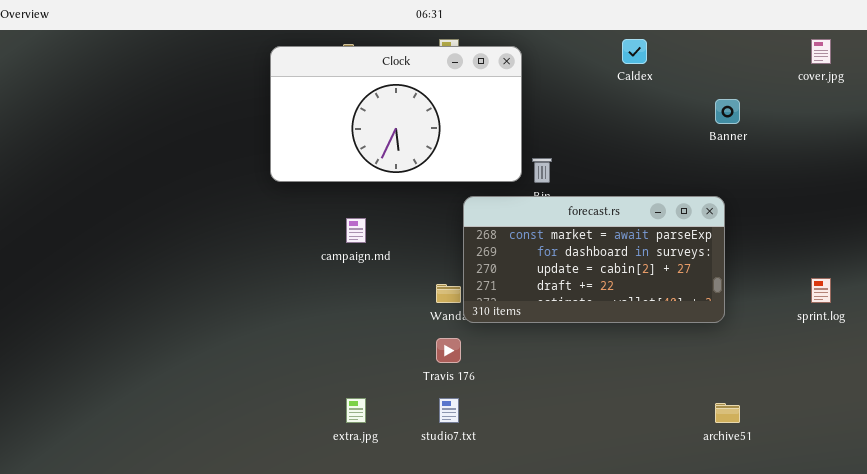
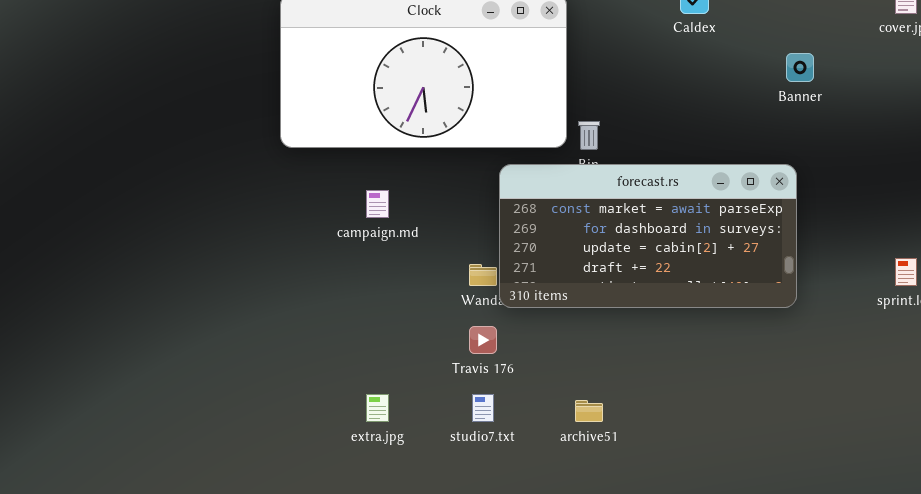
archive51: [715,403,740,423] -> [575,400,603,422], moved

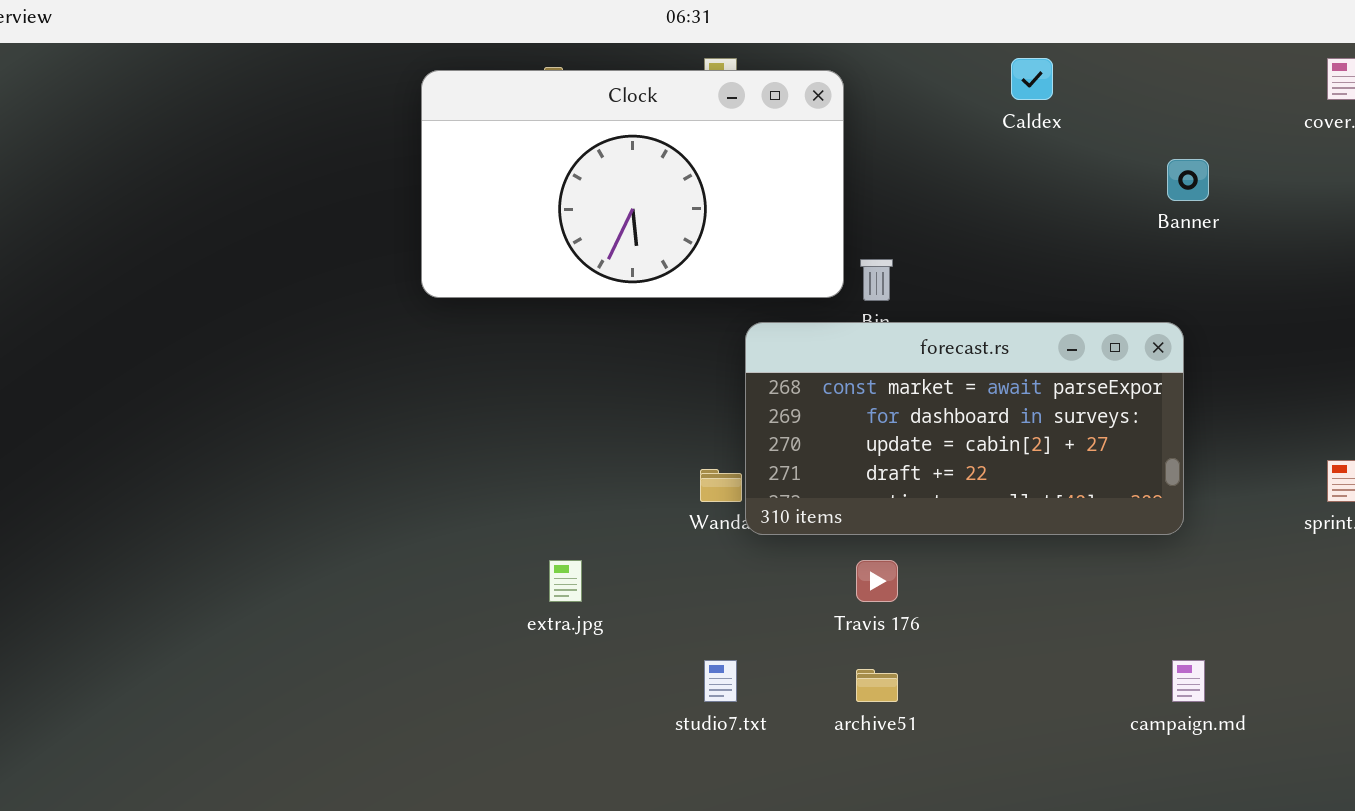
campaign.md: [366,190,389,218] -> [1172,660,1205,702], moved
Travis 176: [469,326,497,354] -> [856,560,898,602], moved
extra.jpg: [366,394,389,422] -> [549,560,582,602], moved

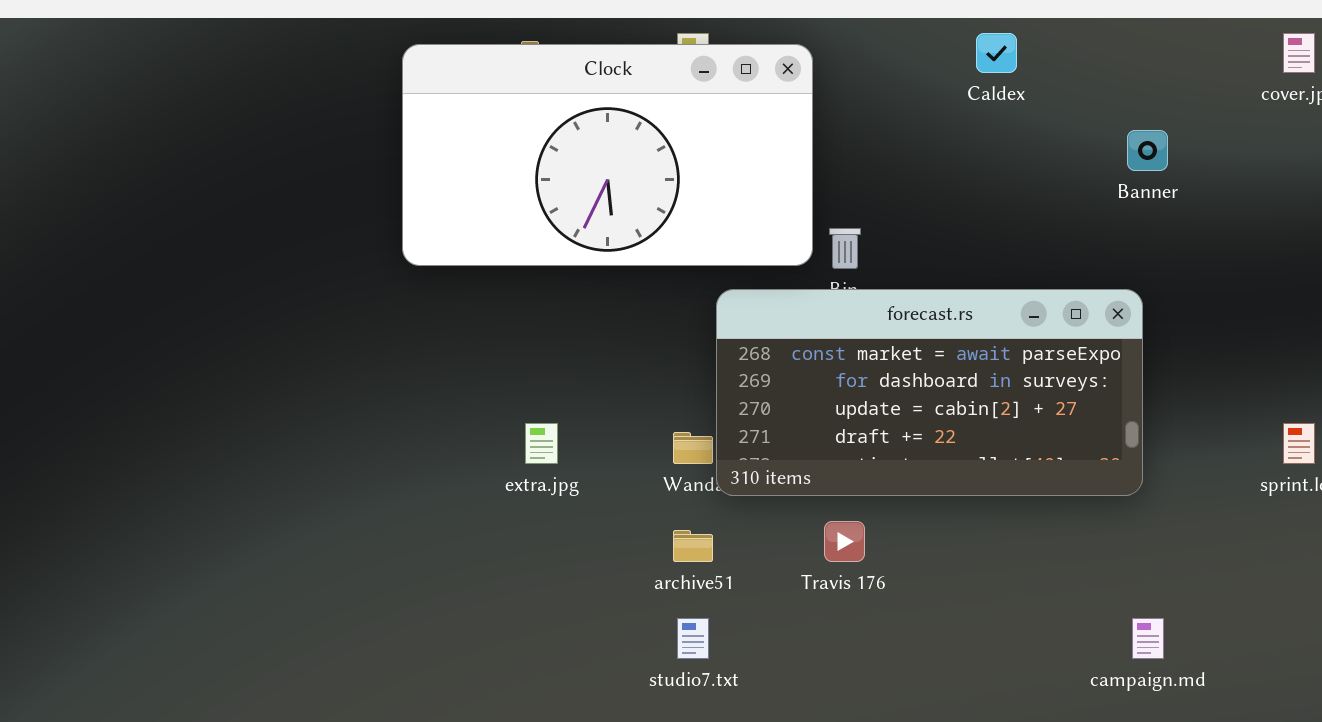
extra.jpg: [549,560,582,602] -> [525,423,558,464], moved
archive51: [856,669,898,702] -> [673,530,713,562], moved

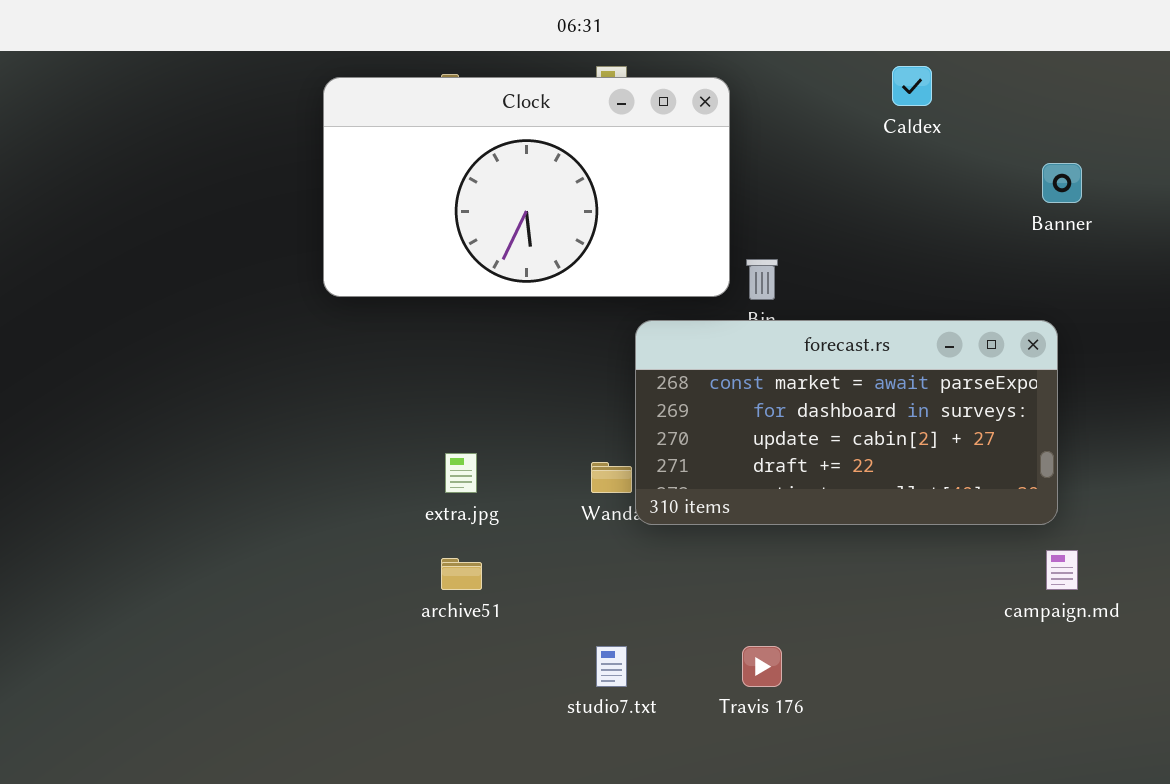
Travis 176: [824,521,865,562] -> [742,646,782,687], moved
archive51: [673,530,713,562] -> [441,558,482,590], moved
campaign.md: [1132,618,1164,659] -> [1046,550,1078,590], moved

